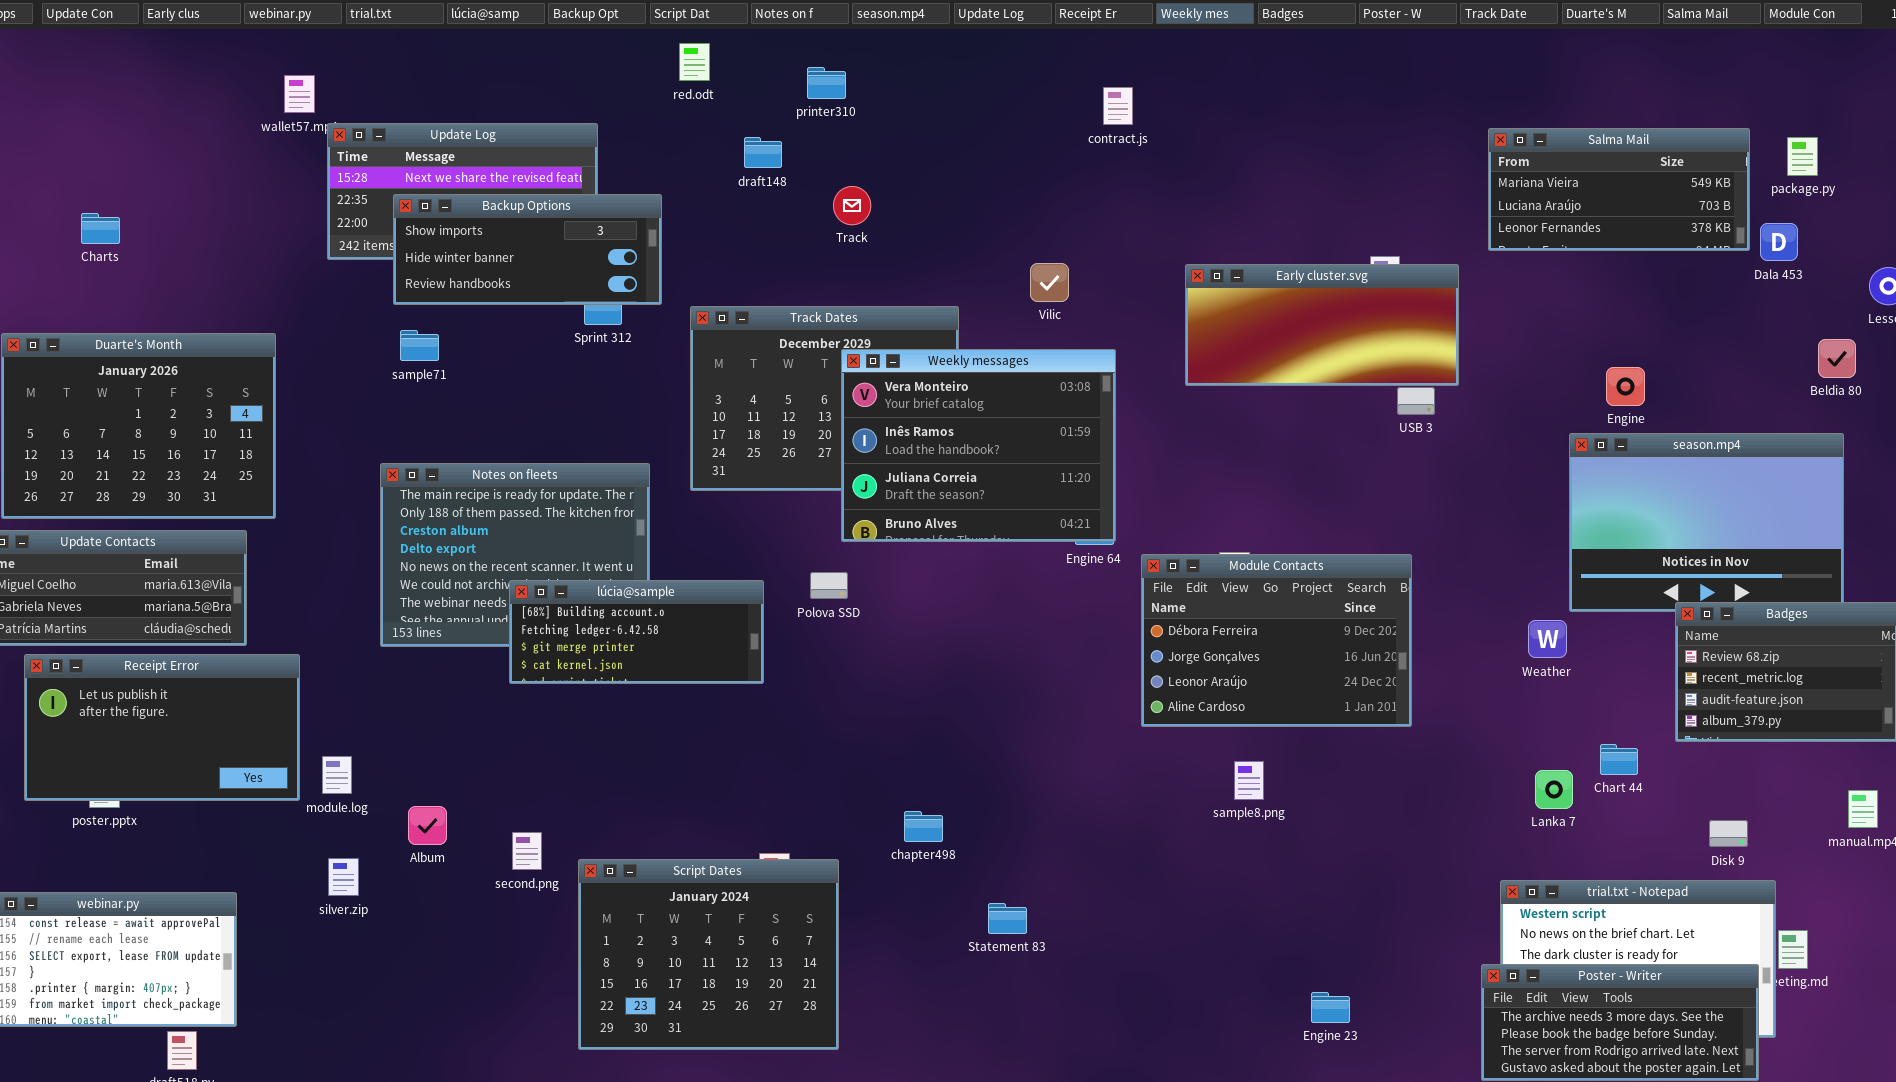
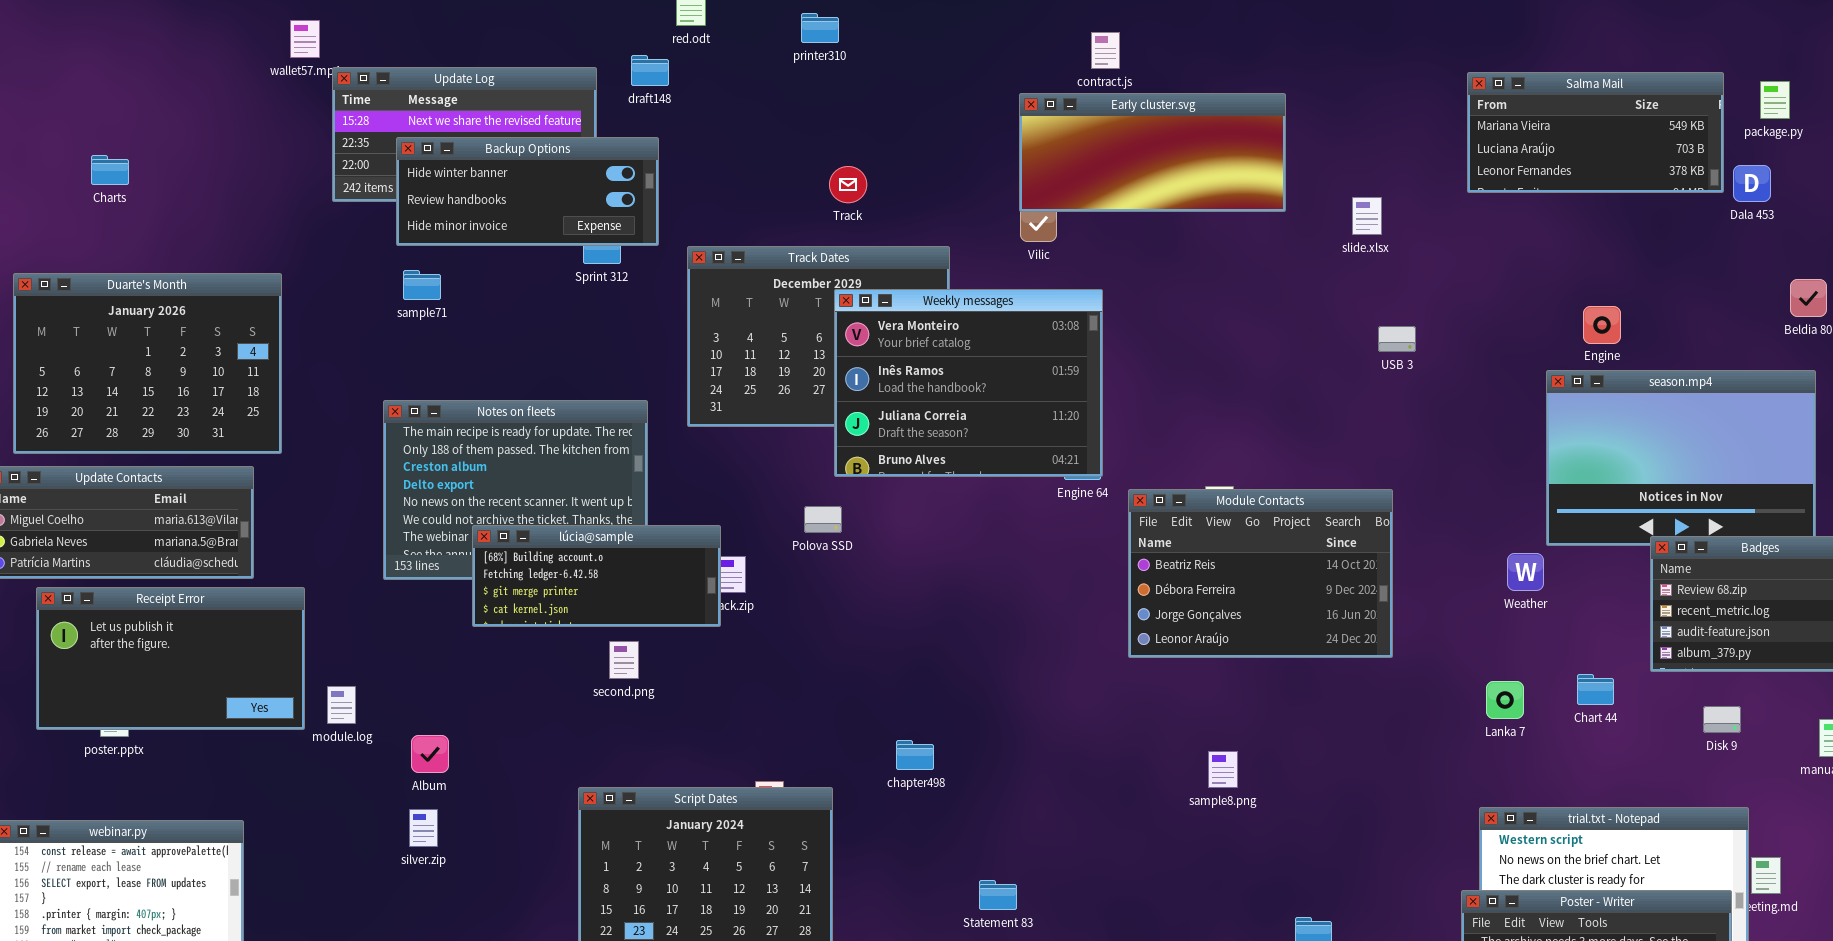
draft148: [744,137,782,168] -> [631,55,669,86], moved
Track: [833,186,871,225] -> [829,166,867,203], moved
Backup Options: [393,194,662,305] -> [396,137,659,246], scrolled down 1 row
Early cluster.svg: [1185,264,1459,386] -> [1019,93,1286,212], moved
Module Contacts: [1141,554,1412,727] -> [1128,489,1393,658], scrolled up 1 row
lúcia@sample: [509,580,764,684] -> [472,525,721,627], moved
sample8.png: [1234,761,1264,800] -> [1208,751,1238,788], moved
Lanka 7: [1535,770,1573,809] -> [1486,681,1524,719], moved
Disk 9: [1709,820,1748,847] -> [1703,706,1741,733], moved
second.png: [512,832,542,870] -> [609,641,639,679], moved
silver.zip: [328,858,359,896] -> [409,809,438,847], moved
Statement 83: [988,903,1027,934] -> [979,880,1017,910], moved

